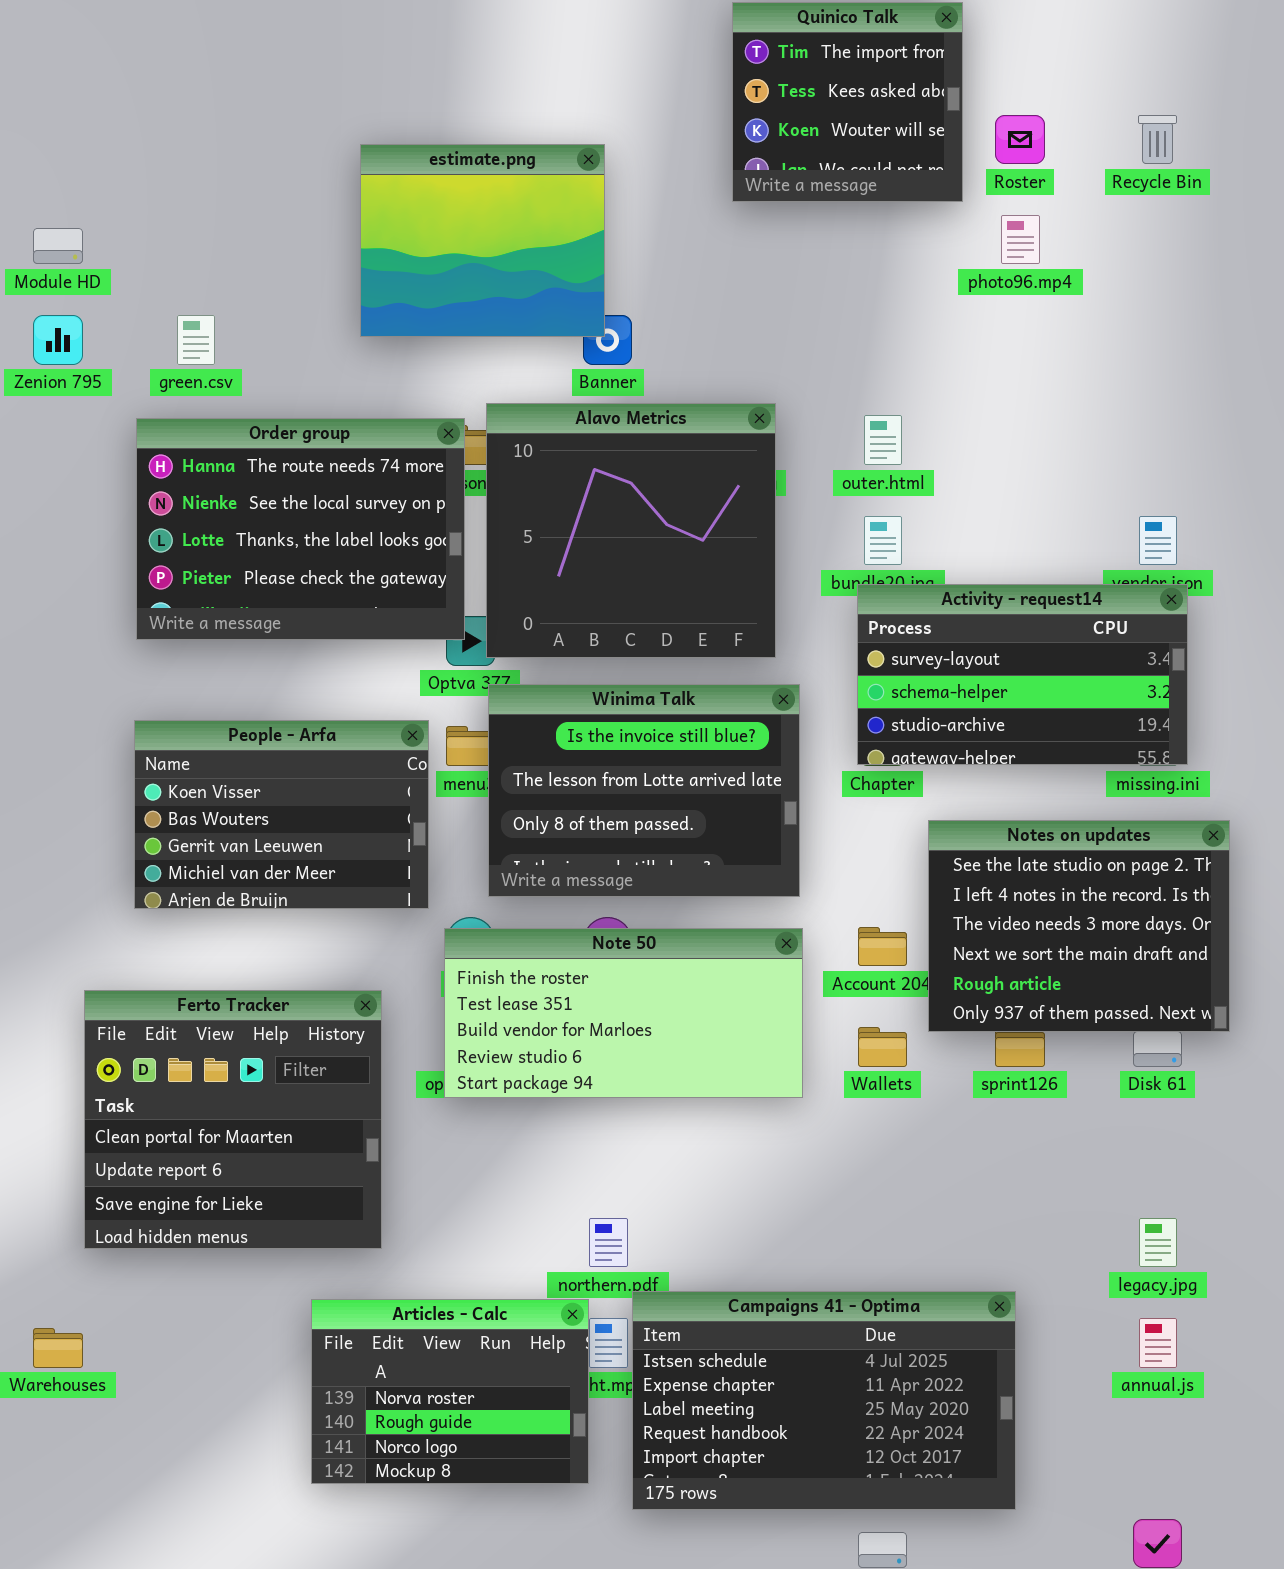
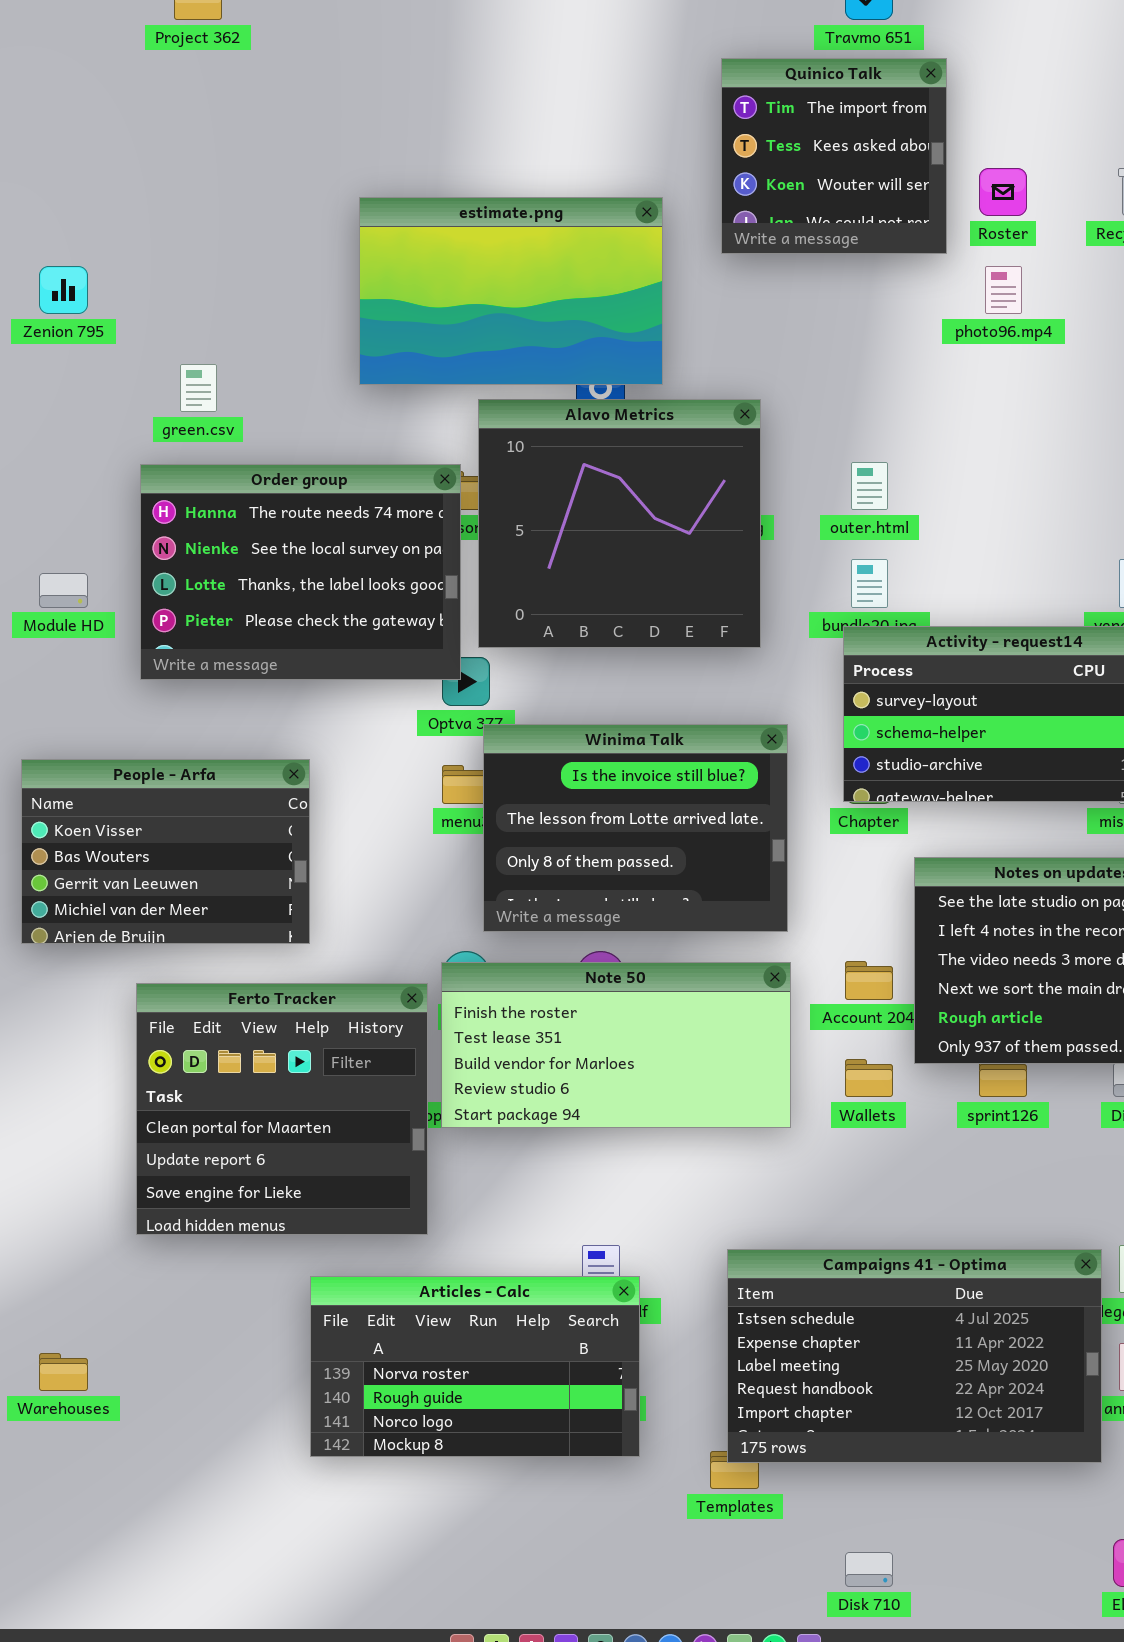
estimate.png: [360,144,605,337] -> [359,197,663,385], resized
Module HD: [33,228,83,264] -> [39,573,88,608], moved
Zenion 795: [33,315,83,365] -> [39,266,88,314], moved
Alavo Metrics: [486,403,776,658] -> [478,399,761,648], moved
People - Arfa: [134,720,429,909] -> [21,759,310,944], moved
Ferto Tracker: [84,990,382,1249] -> [136,983,428,1235], moved
Campaigns 41 - Optima: [632,1291,1016,1510] -> [727,1249,1102,1463], moved
Articles - Calc: [311,1299,589,1484] -> [310,1276,640,1457], moved, resized

